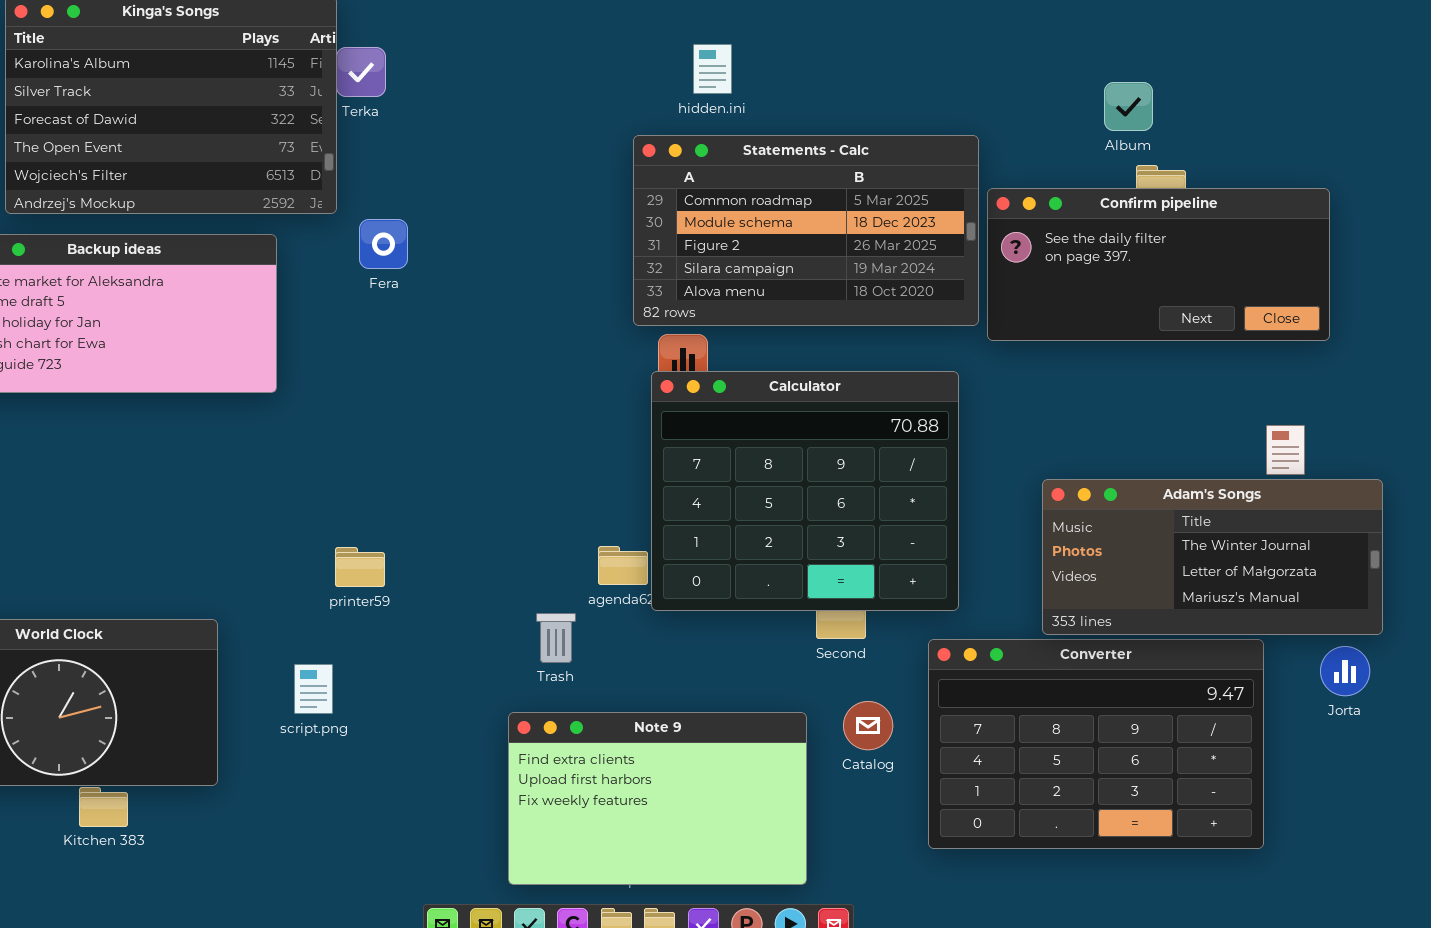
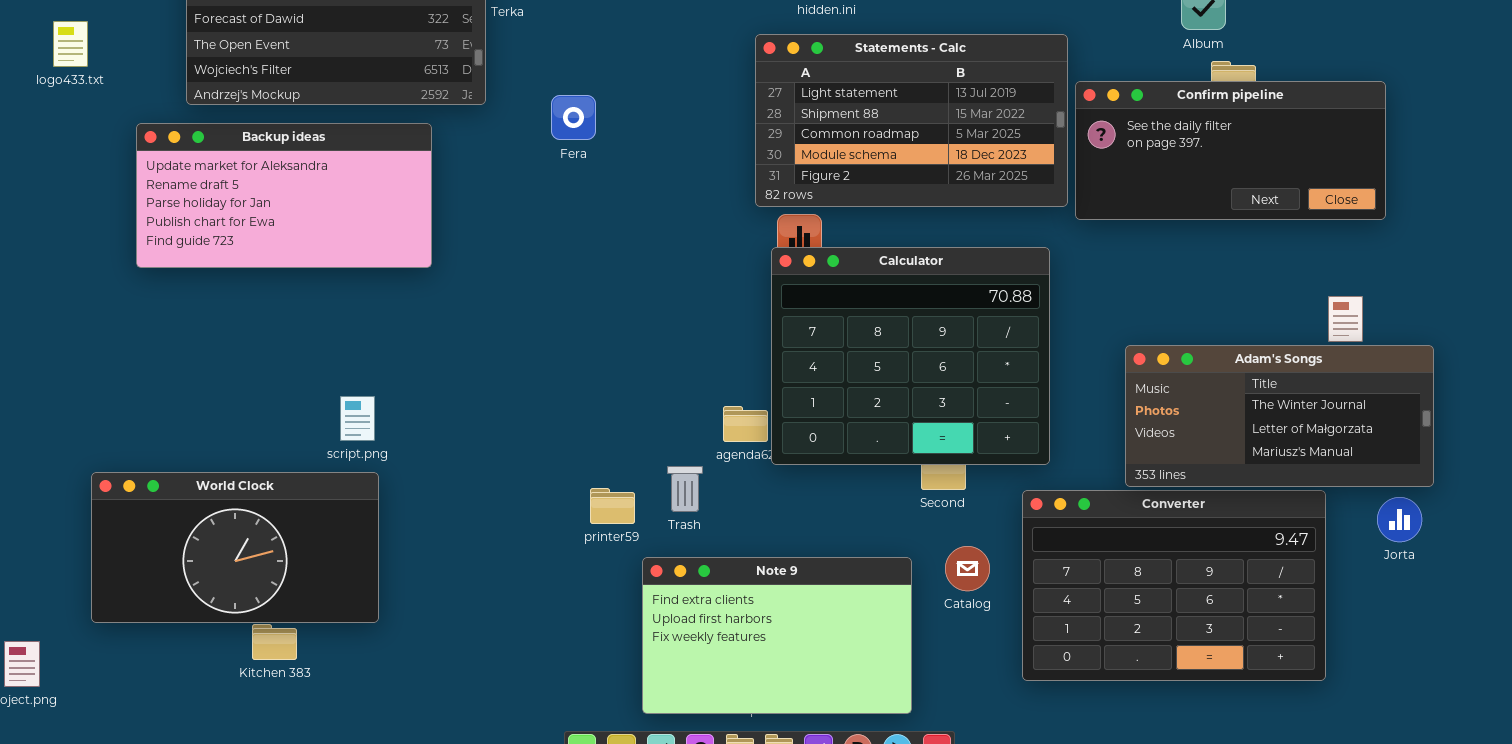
Statements - Calc: [633,135,979,326] -> [755,34,1068,207], scrolled up 2 rows
Fera: [359,219,408,269] -> [551,95,596,140], moved
printer59: [335,547,385,587] -> [590,488,635,524], moved
script.png: [294,664,333,714] -> [340,396,375,441], moved

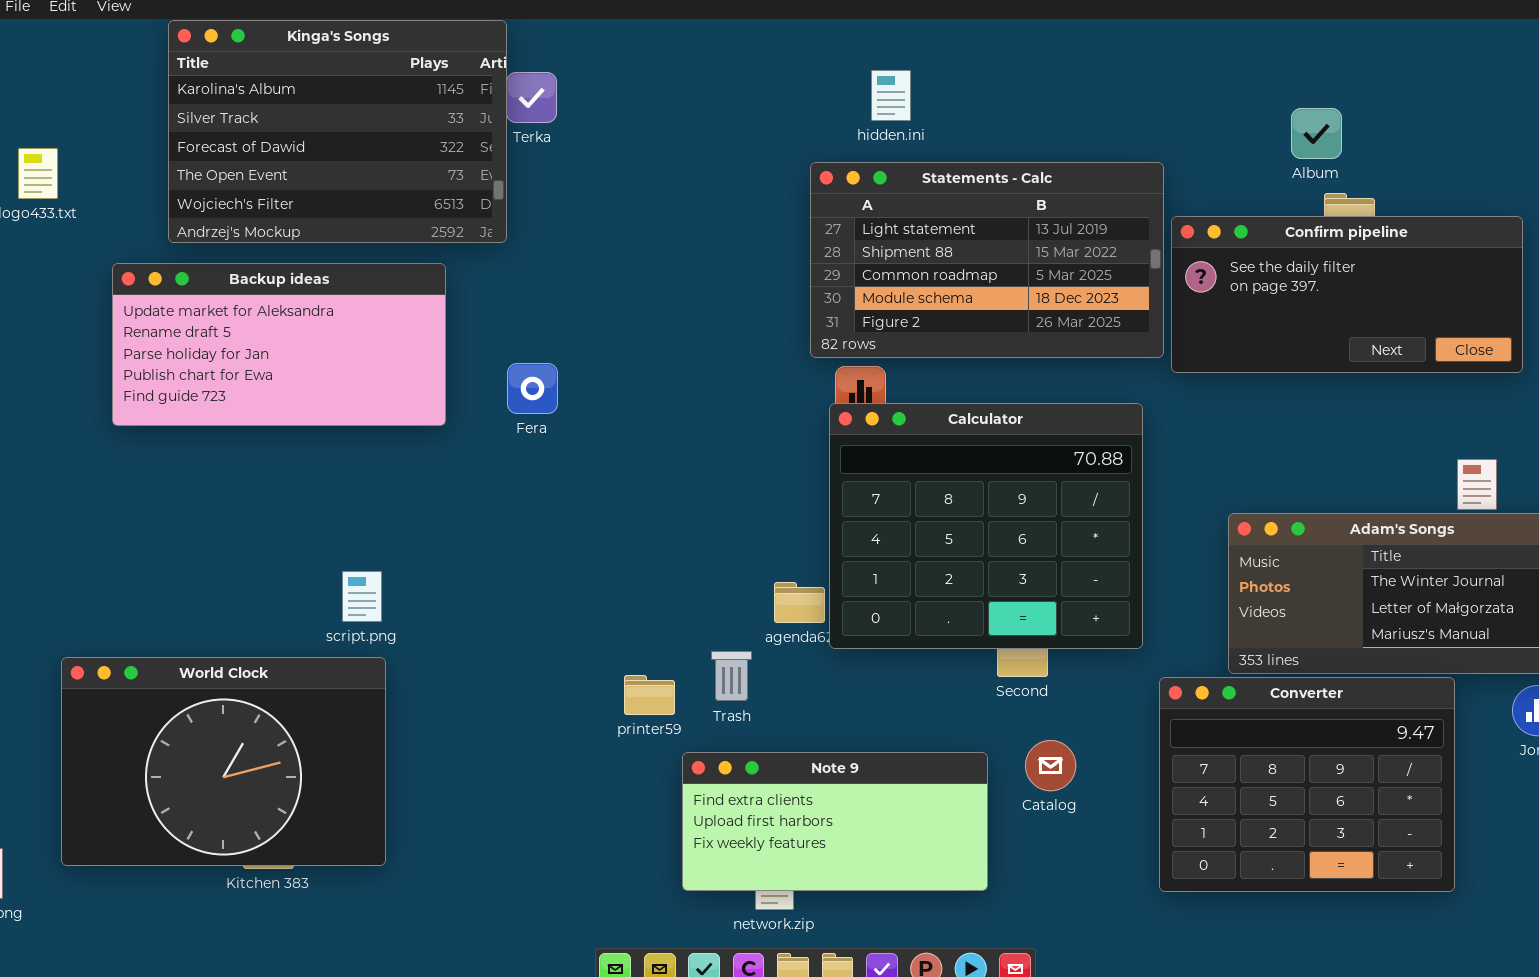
Fera: [551,95,596,140] -> [507,363,558,414], moved
World Clock: [91,472,379,623] -> [61,657,386,866], resized
Converter: [1022,490,1326,681] -> [1159,677,1455,892], resized
Note 9: [642,557,912,714] -> [682,752,988,891], resized

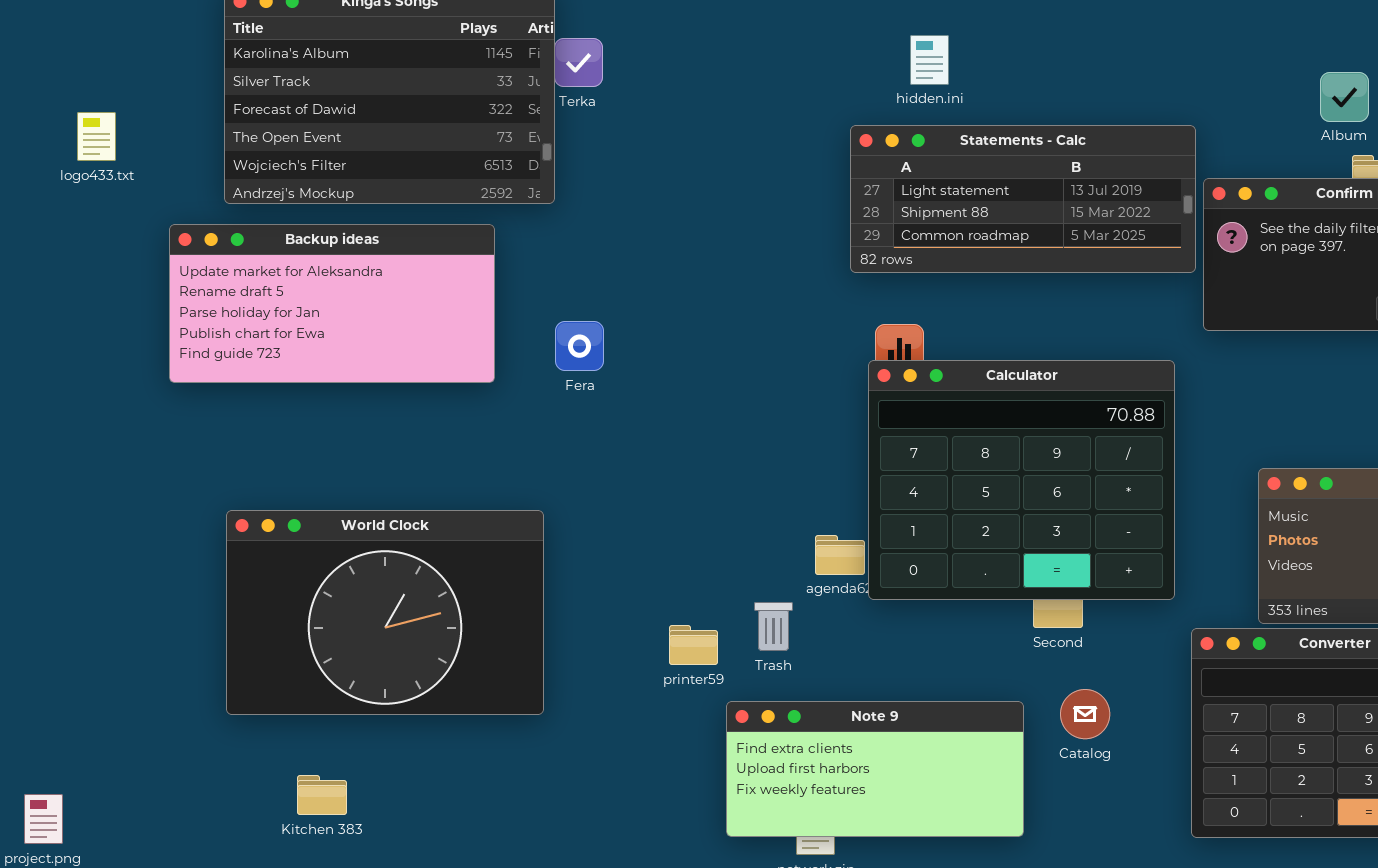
Statements - Calc: [810,162,1164,358] -> [850,125,1196,273], resized
World Clock: [61,657,386,866] -> [226,510,544,715], moved

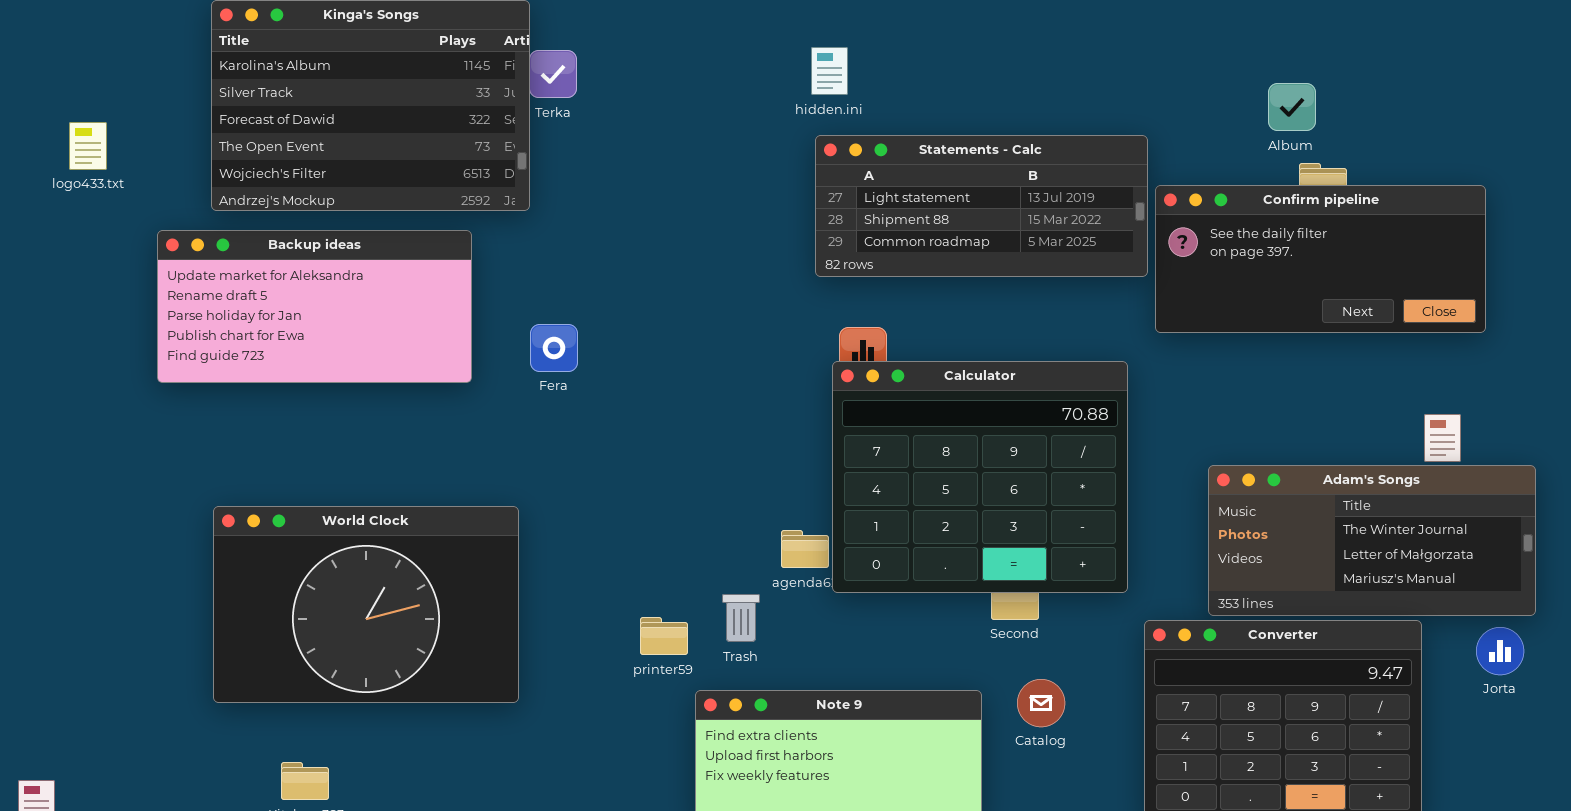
hidden.ini: [910,35,949,85] -> [811,47,848,95], moved

